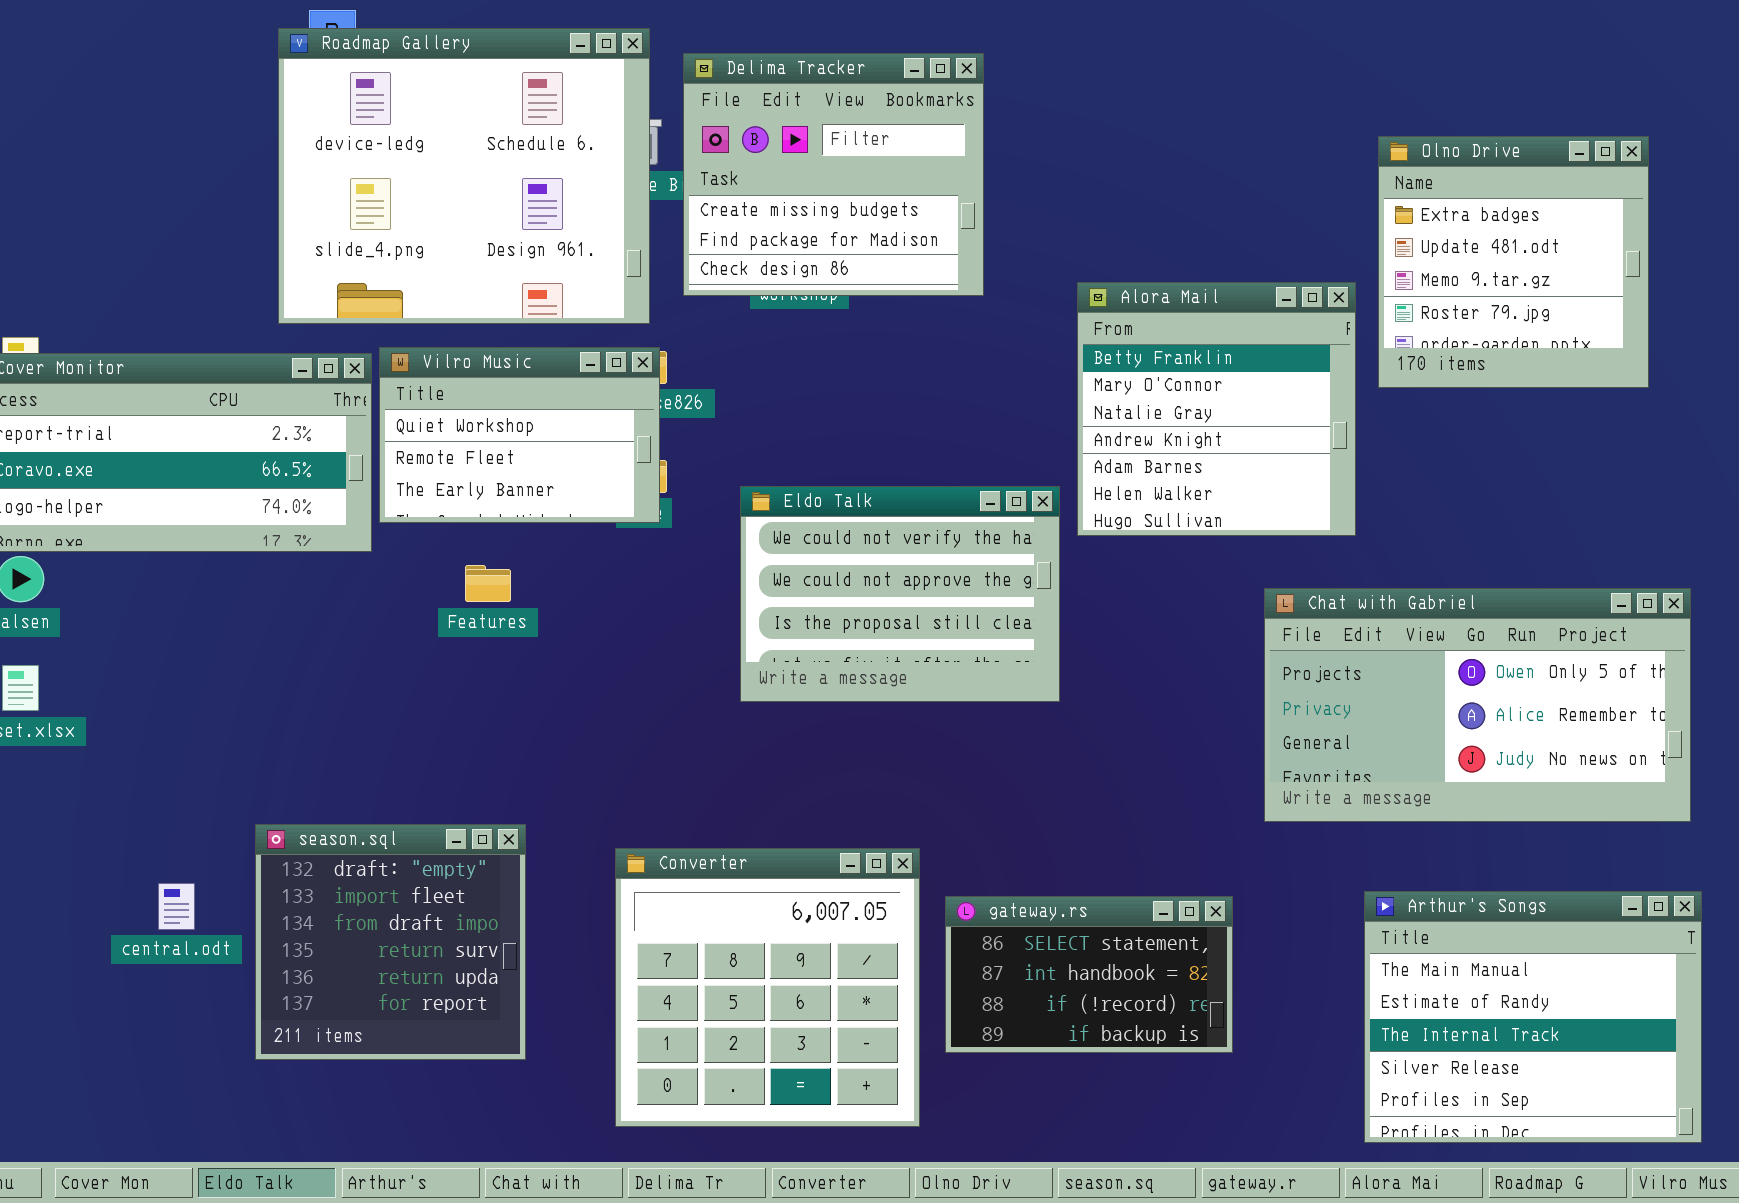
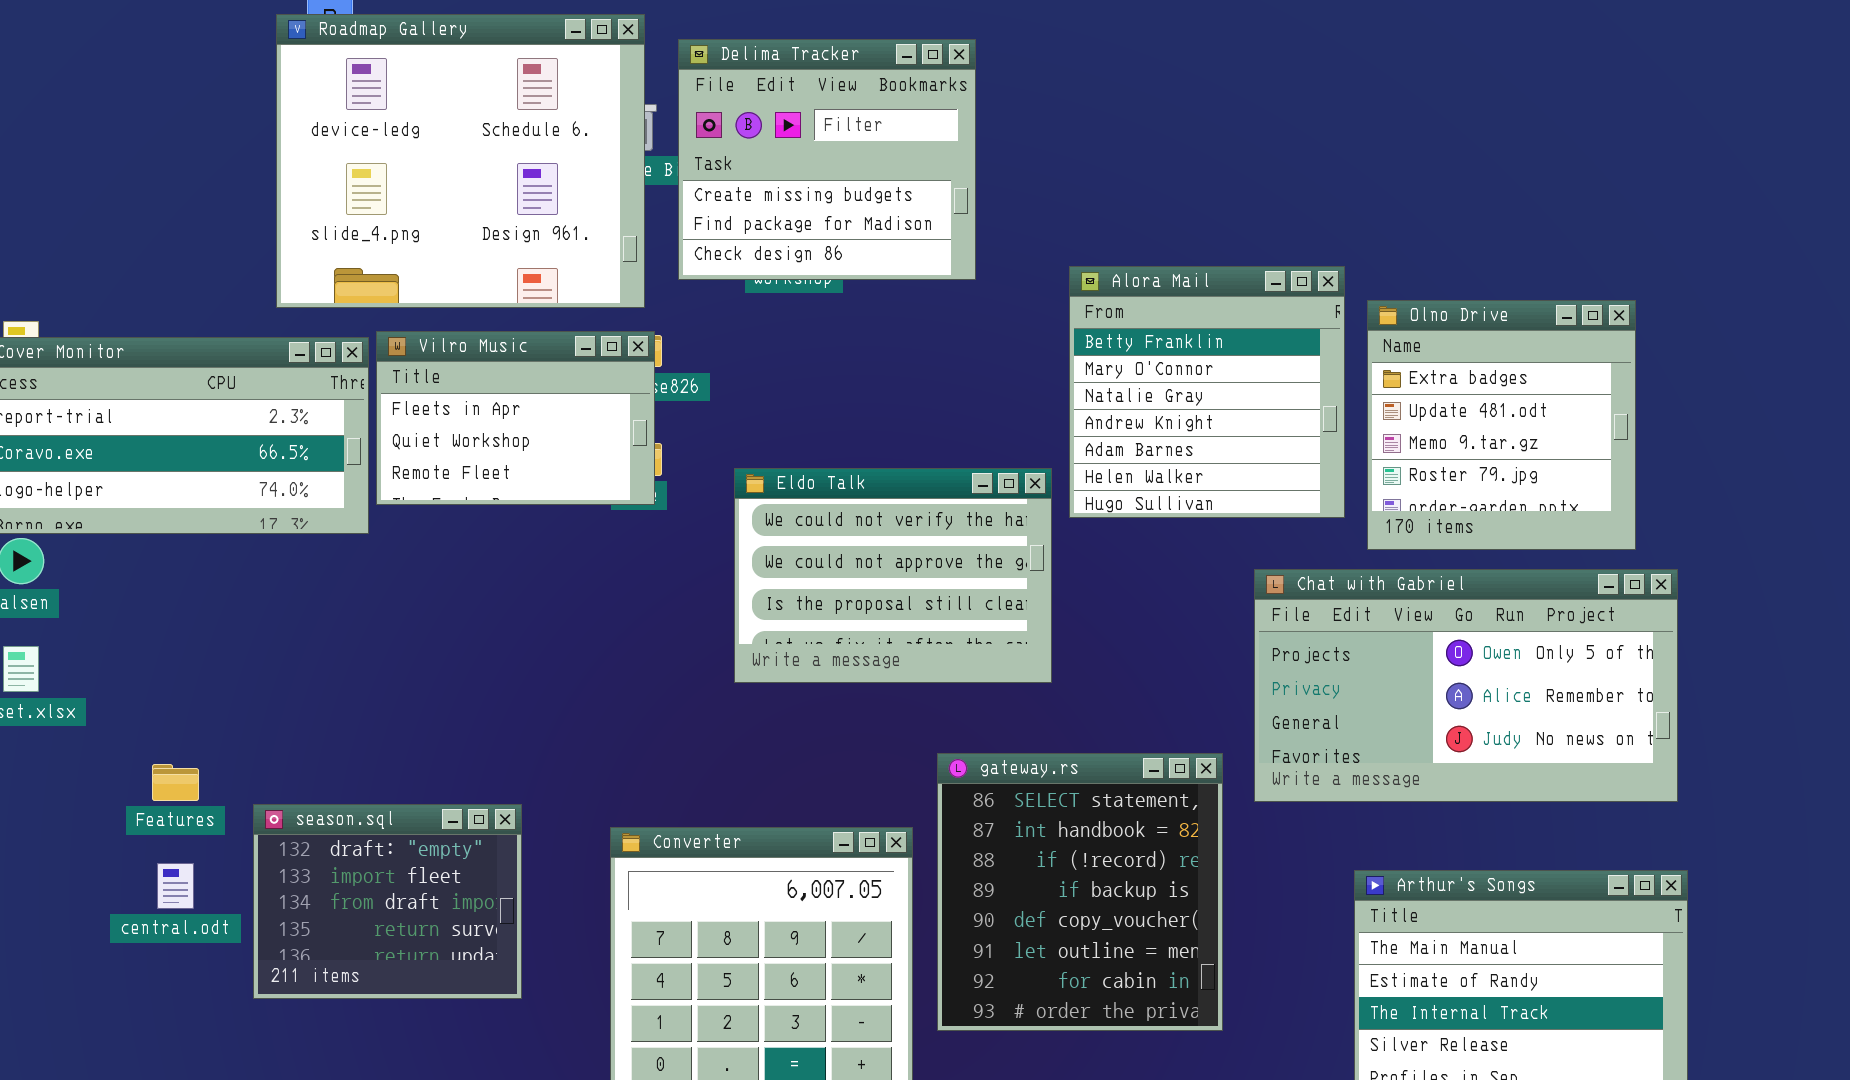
Olno Drive: [1378,136,1649,388] -> [1367,300,1636,550], moved
Vilro Music: [379,347,660,523] -> [376,331,655,505], scrolled up 1 row
Features: [465,565,511,602] -> [152,764,199,801], moved
season.sql: [255,824,526,1060] -> [253,804,522,999], resized
gateway.rs: [945,896,1233,1053] -> [937,753,1223,1031], resized

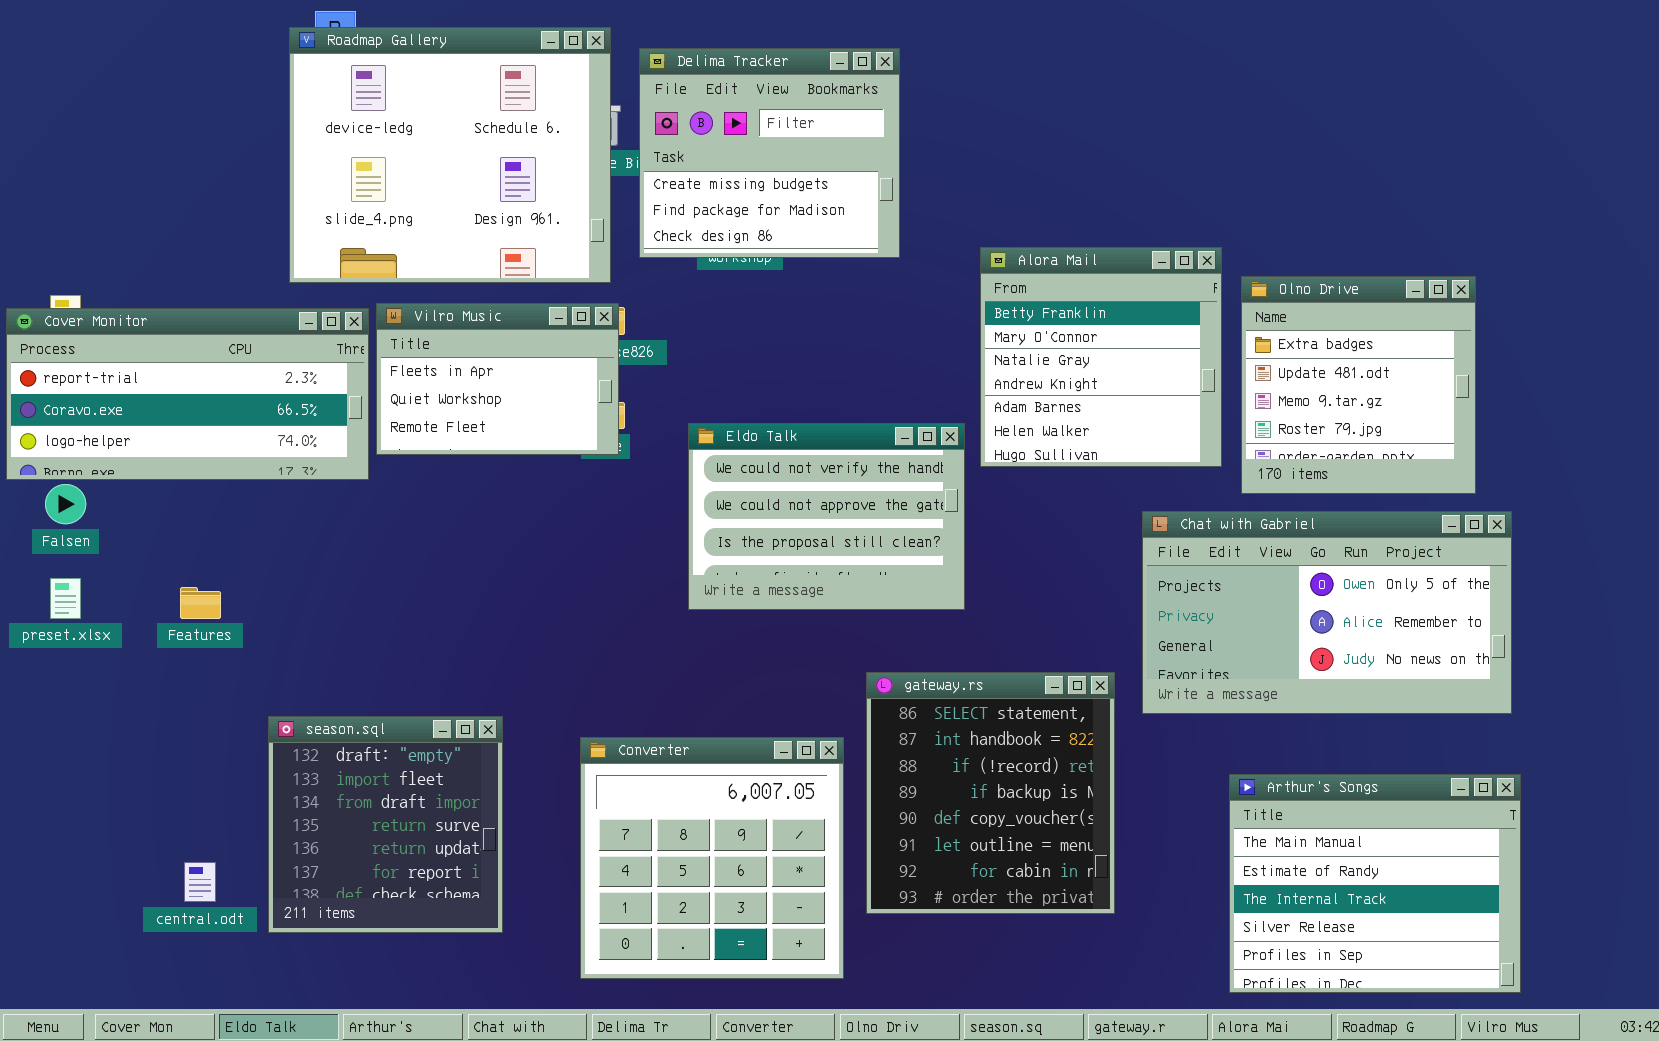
Features: [152,764,199,801] -> [180,587,221,619], moved
season.sql: [253,804,522,999] -> [268,716,503,933], resized
central.odt: [157,863,194,909] -> [184,862,216,902], moved

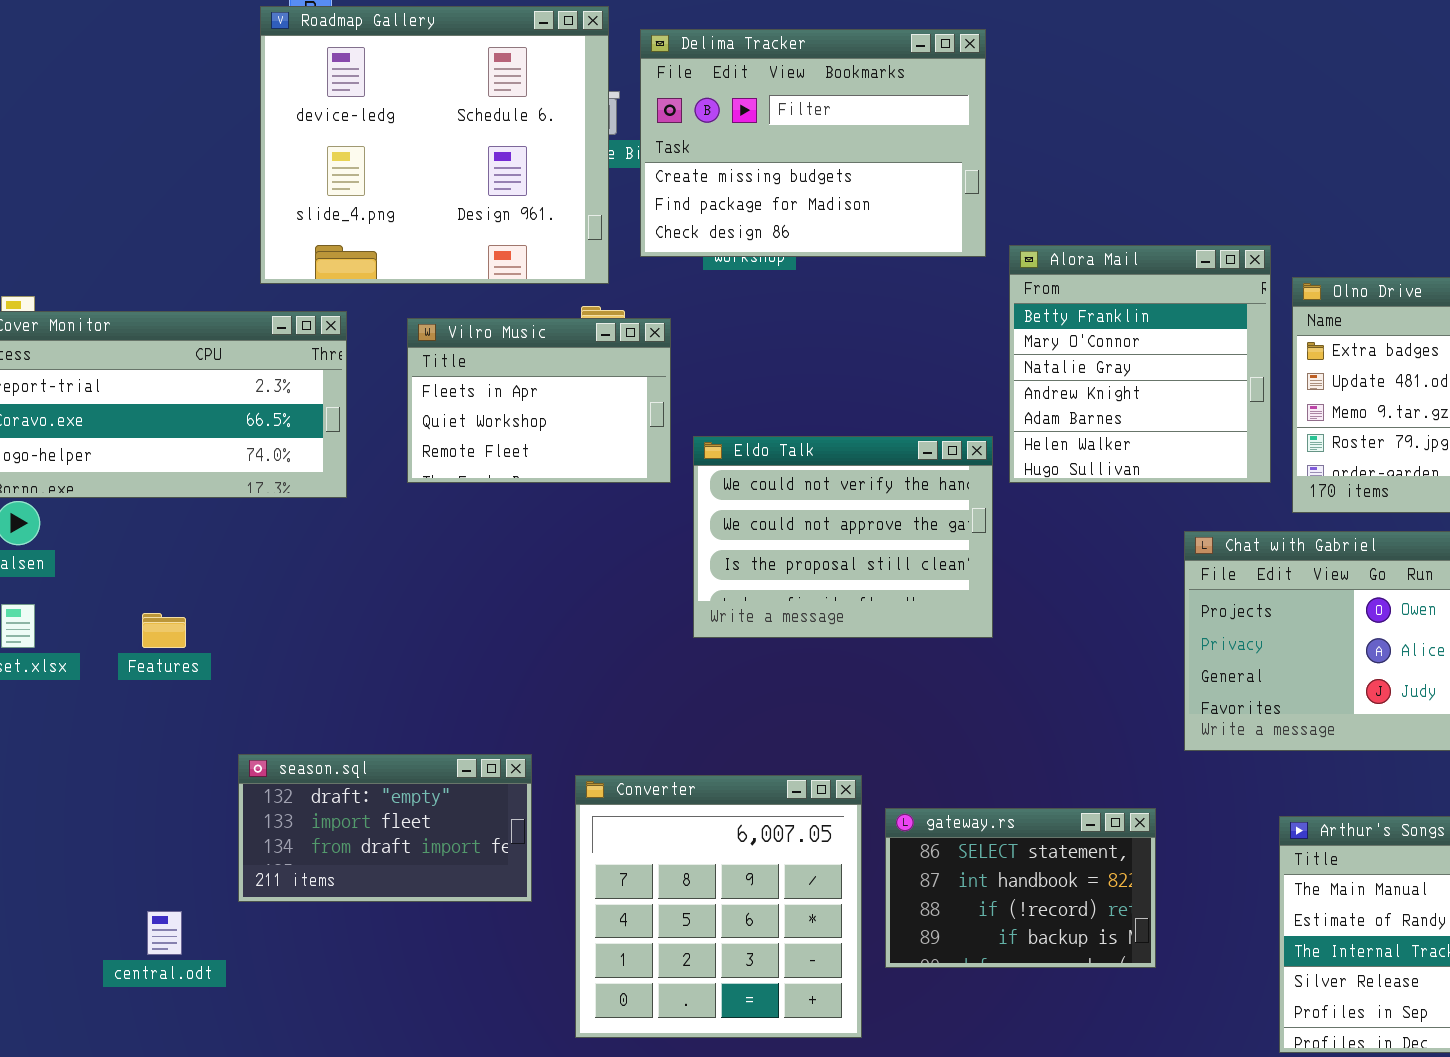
Delima Tracker: [639,48,900,258] -> [640,29,986,257], resized
Vilro Music: [376,303,619,455] -> [407,318,671,483], moved
gateway.rs: [866,672,1115,914] -> [885,808,1156,968], resized
season.sql: [268,716,503,933] -> [238,754,532,902], resized

